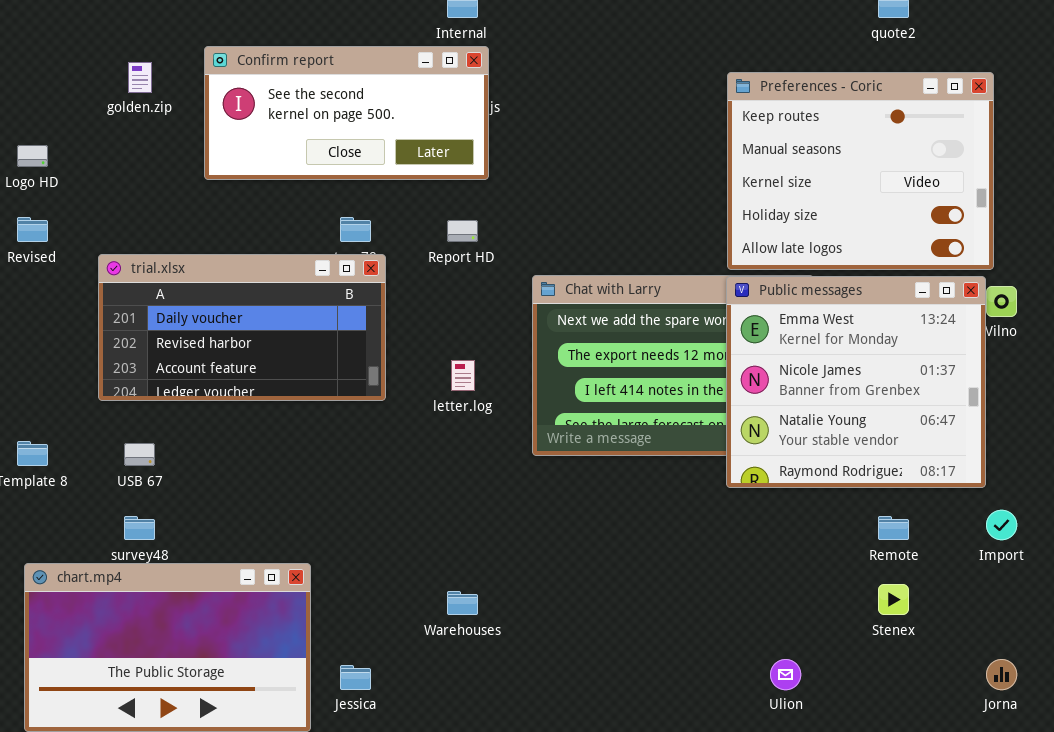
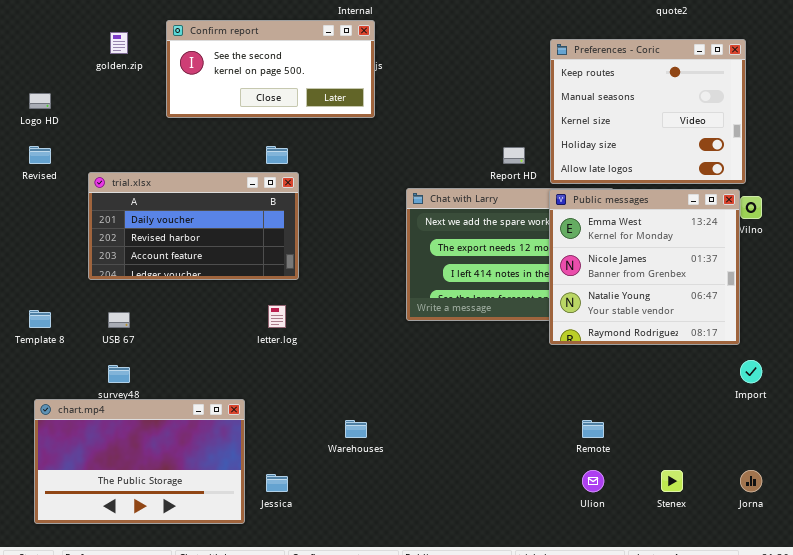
Report HD: [447,220,478,242] -> [503,147,525,164], moved
letter.log: [451,360,475,391] -> [268,305,286,328], moved
Remote: [878,516,909,540] -> [582,420,604,438], moved
Stenex: [878,584,909,615] -> [661,470,683,492], moved

